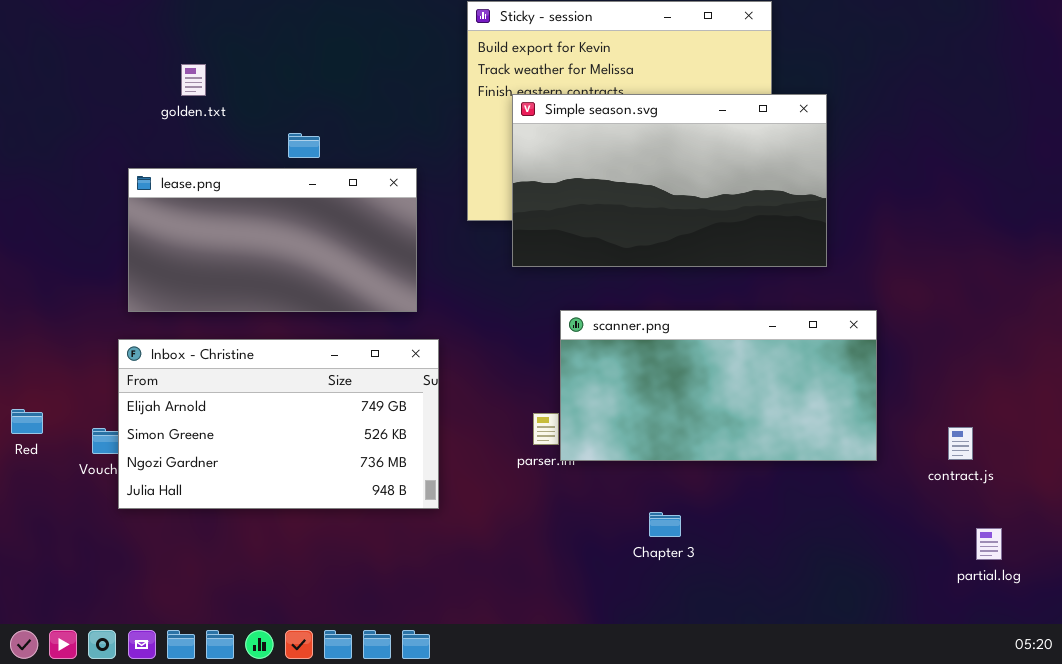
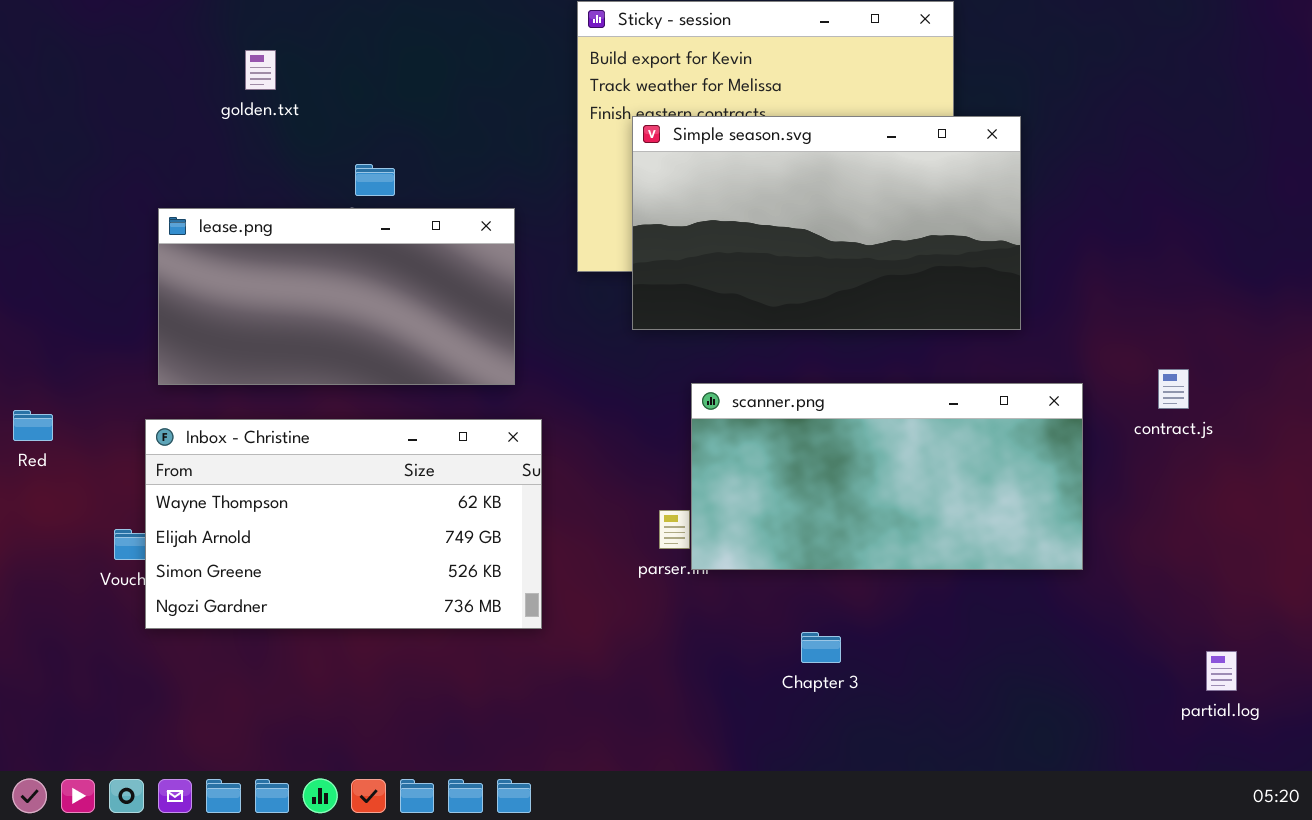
golden.txt: [181,64,206,96] -> [245,50,276,90], moved
Inbox - Christine: [118,339,439,509] -> [145,419,542,629], scrolled up 1 row
Red: [11,409,43,434] -> [13,410,53,441], moved
contract.js: [948,427,973,460] -> [1158,369,1189,409], moved

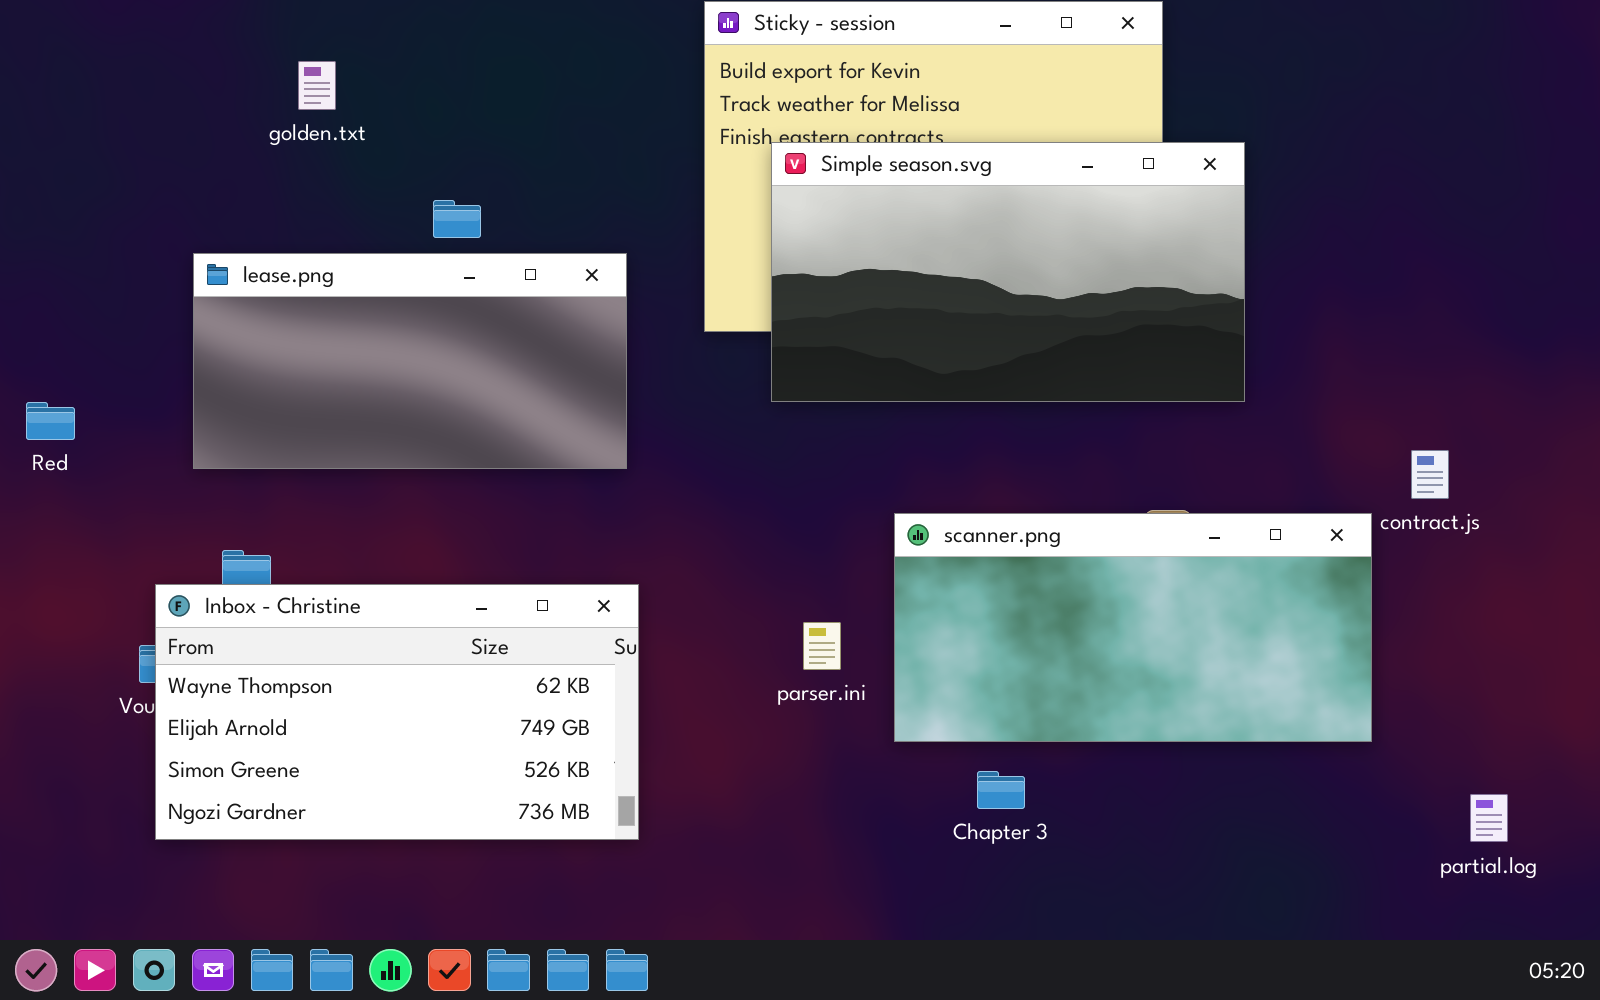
scanner.png: [691,383,1083,570] -> [894,513,1372,742], moved
Red: [13,410,53,441] -> [26,402,75,440], moved
Inbox - Christine: [145,419,542,629] -> [155,584,639,840], moved

